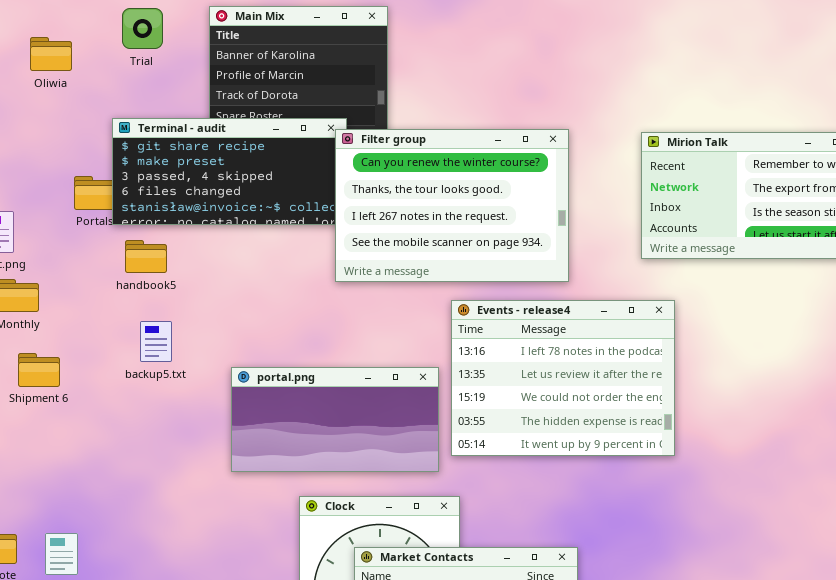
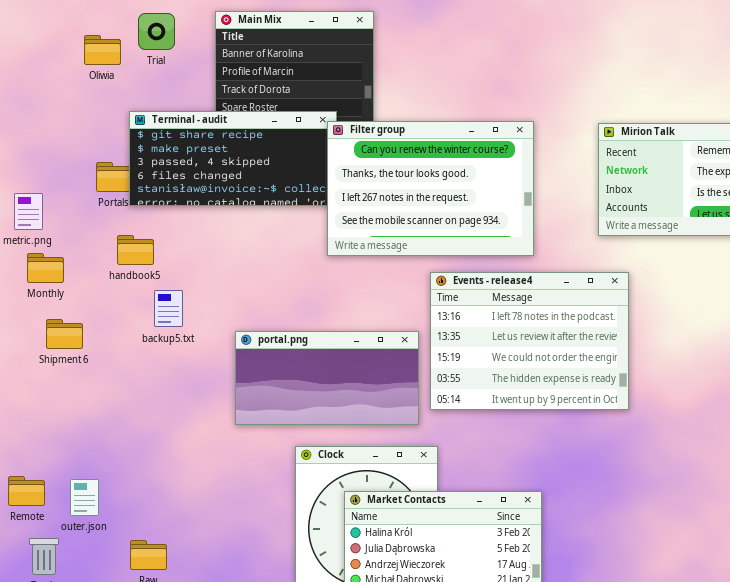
Oliwia: [30,37,72,71] -> [84,35,121,65], moved
handbook5: [125,240,167,273] -> [117,235,154,265], moved

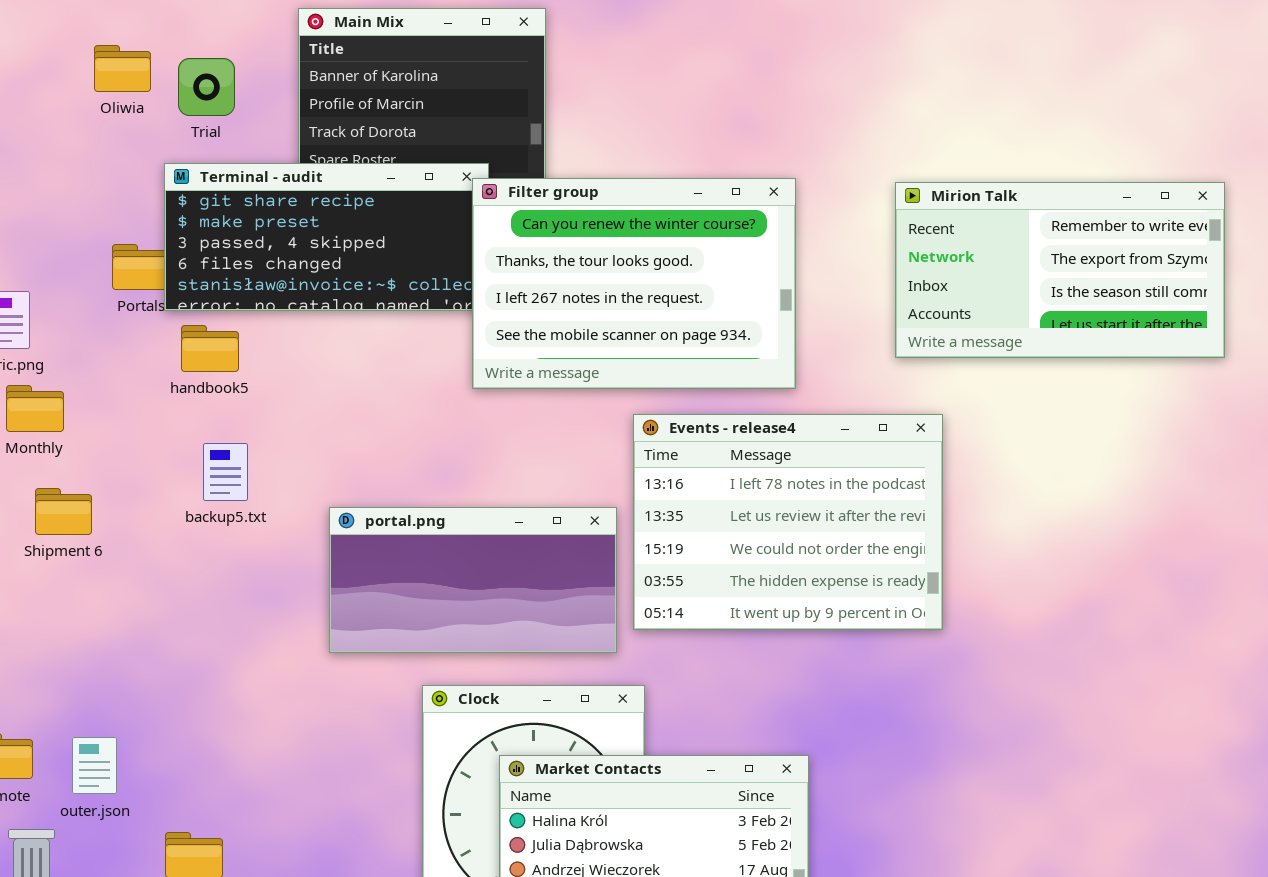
Trial: [138,13,175,50] -> [178,58,235,116], moved
handbook5: [117,235,154,265] -> [181,325,239,372], moved

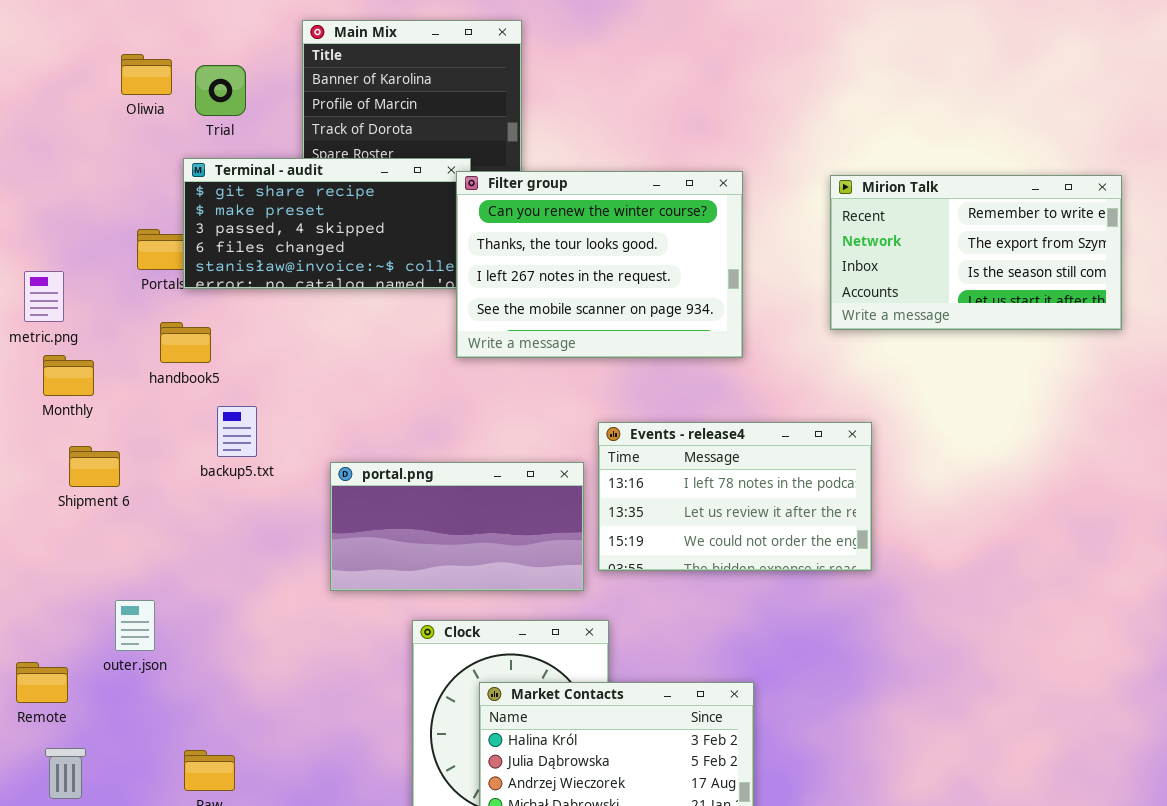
handbook5: [181,325,239,372] -> [160,322,211,363], moved
Events - release4: [633,414,943,630] -> [598,422,872,571], resized
outer.json: [72,737,117,794] -> [115,600,155,651], moved

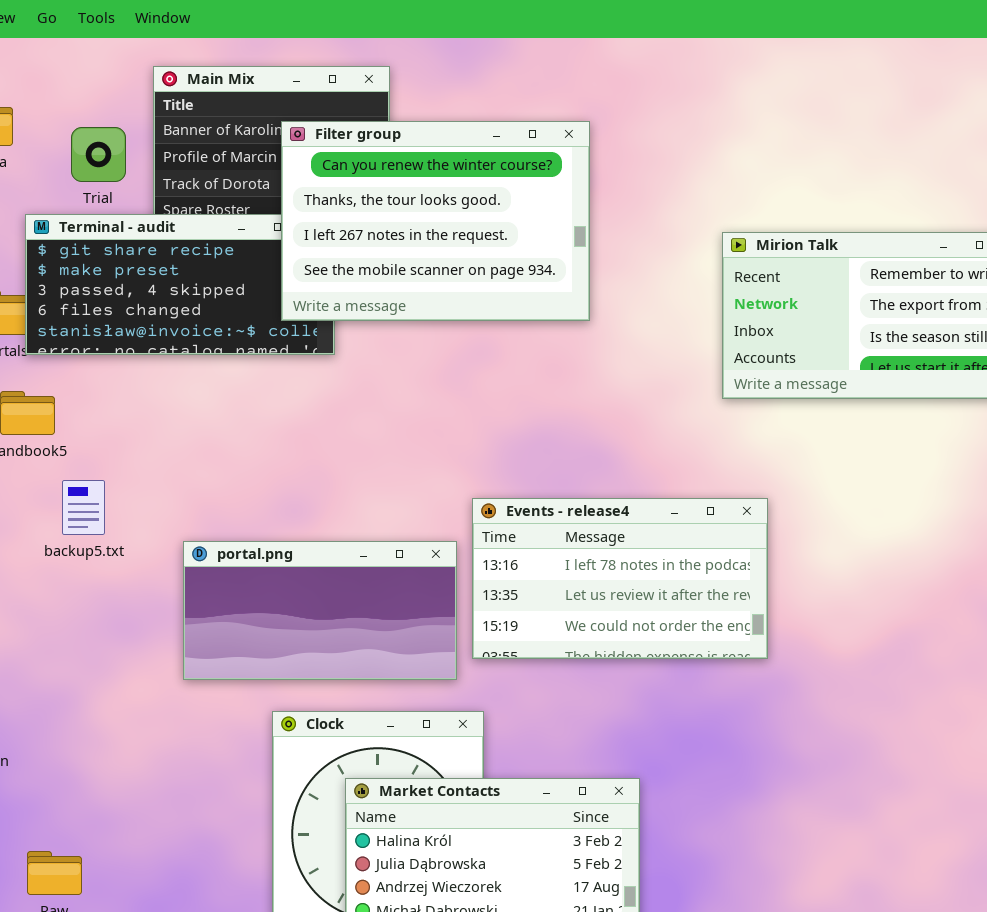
Trial: [195,65,246,116] -> [71,127,126,182], moved
Filter group: [456,171,743,358] -> [281,121,590,321], moved

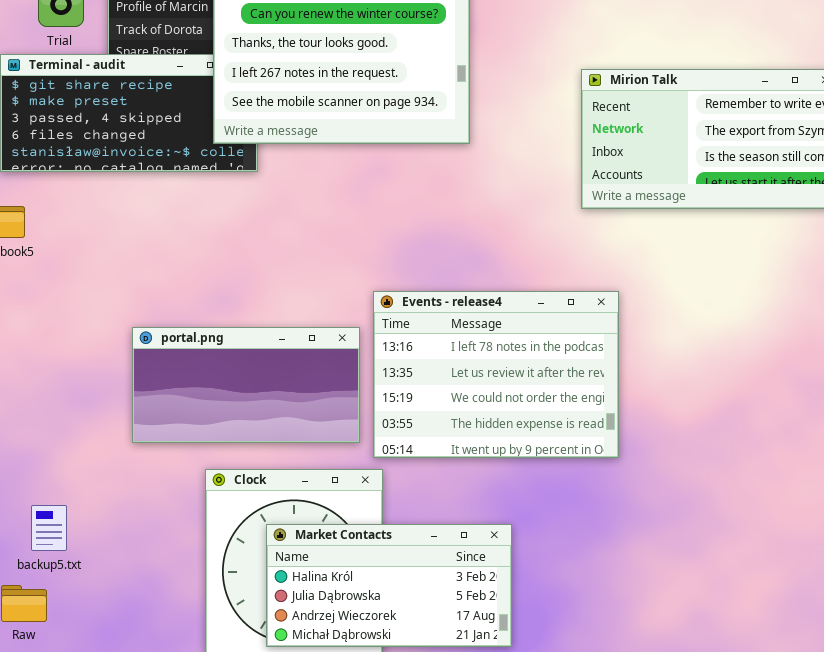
backup5.txt: [62,480,105,535] -> [31,505,67,551], moved
Events - release4: [472,498,768,659] -> [373,291,619,458], resized

